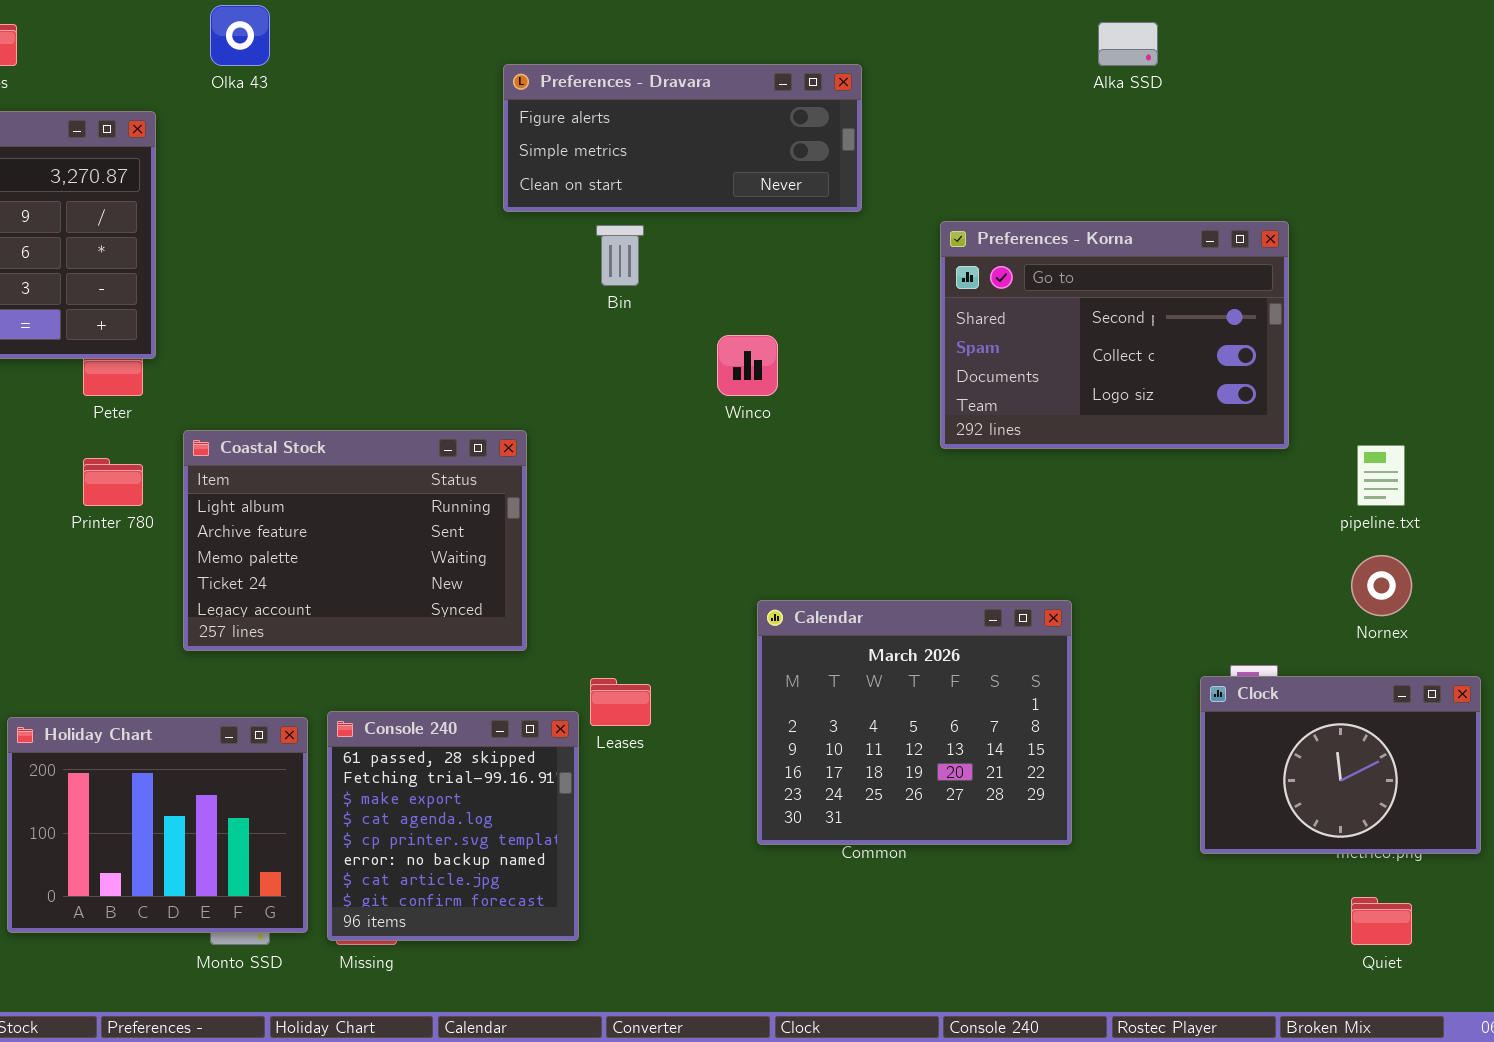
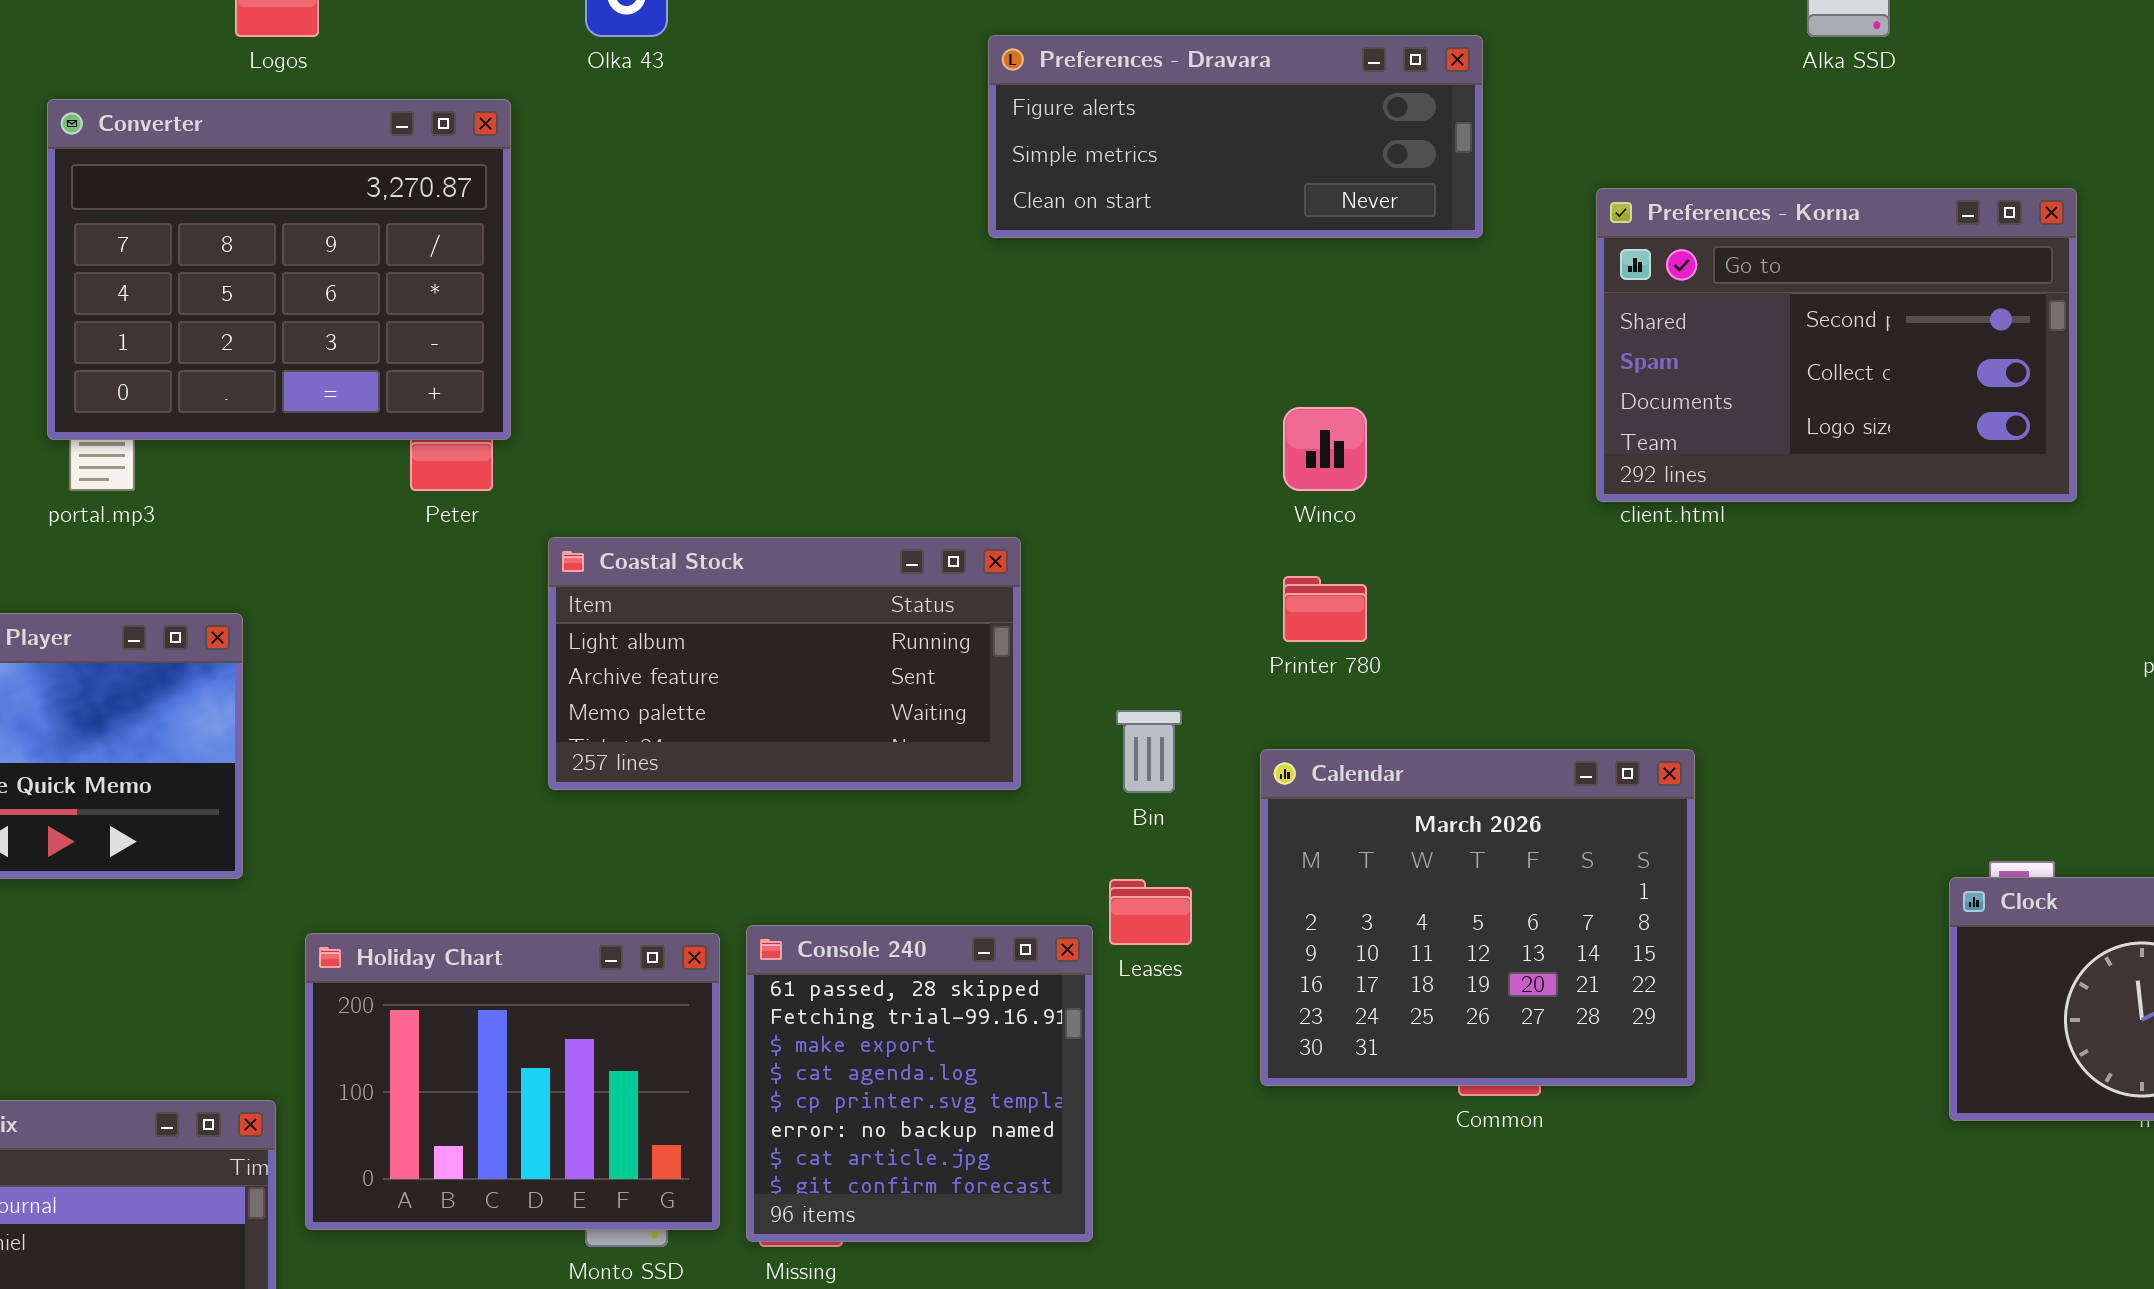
Preferences - Korna: [940,221,1289,449] -> [1596,188,2077,502], moved
Bin: [596,225,644,286] -> [1116,710,1182,793], moved
Coastal Stock: [183,430,527,651] -> [548,537,1021,790], resized
Printer 780: [83,458,143,506] -> [1283,576,1367,642], moved
Calendar: [757,600,1072,845] -> [1260,749,1695,1086], moved

